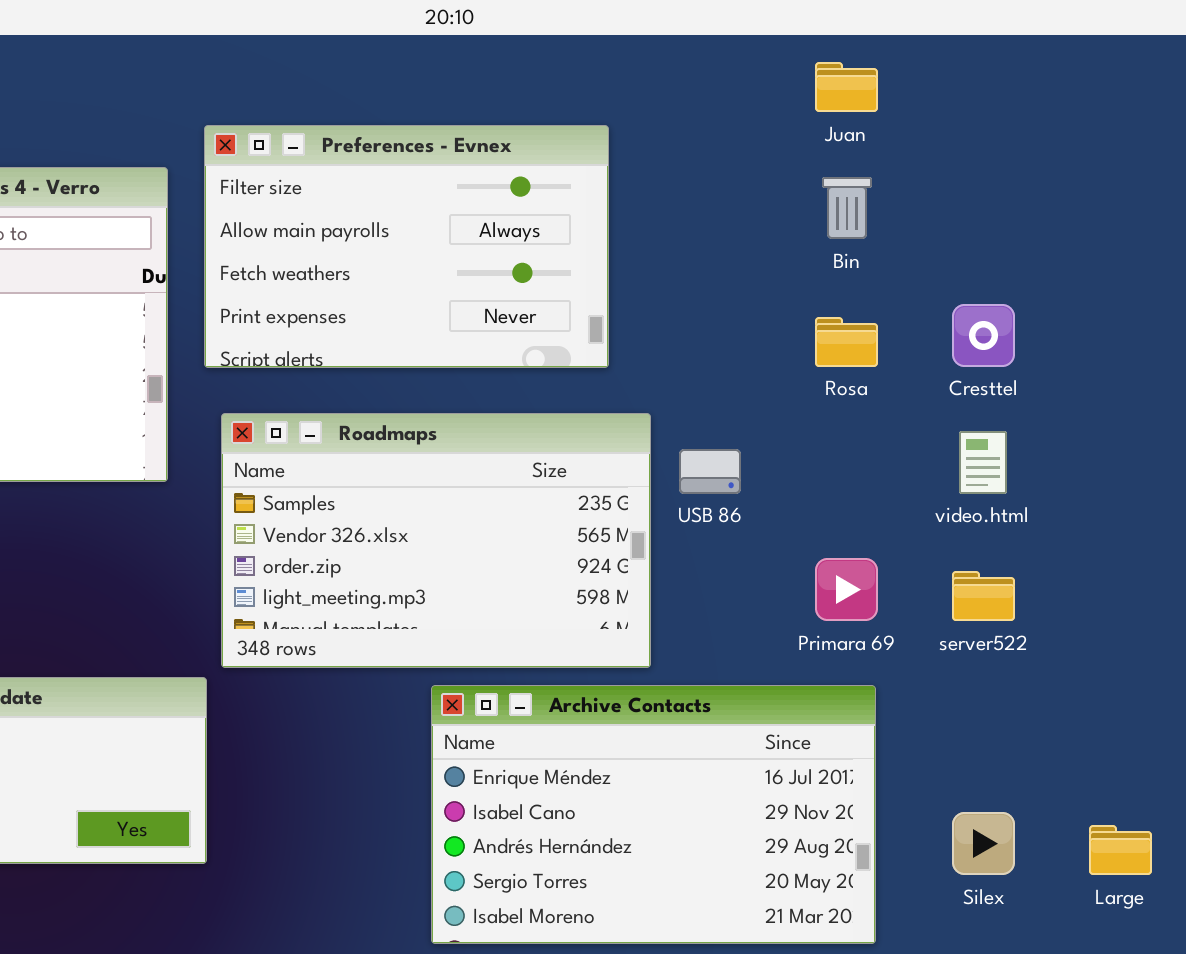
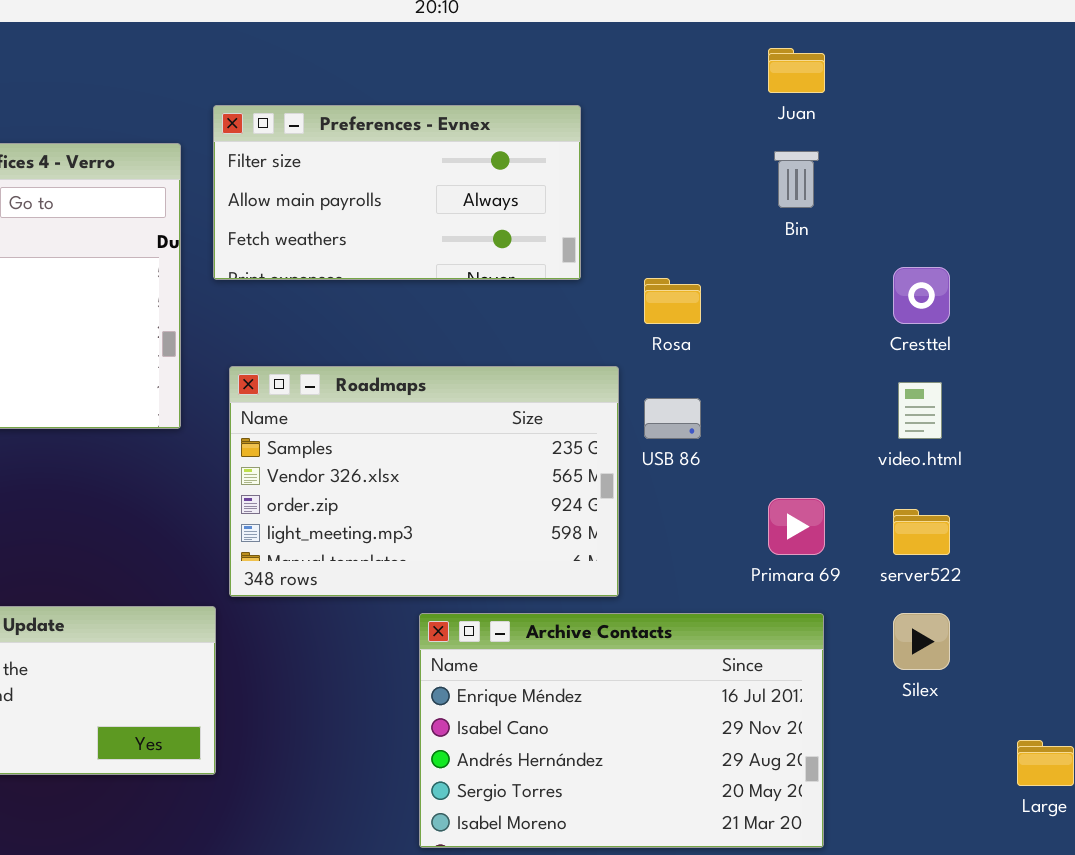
Preferences - Evnex: [204,125,609,368] -> [213,105,581,280], resized
Rosa: [815,317,878,367] -> [644,278,701,324], moved
Silex: [952,812,1015,875] -> [893,613,950,670], moved

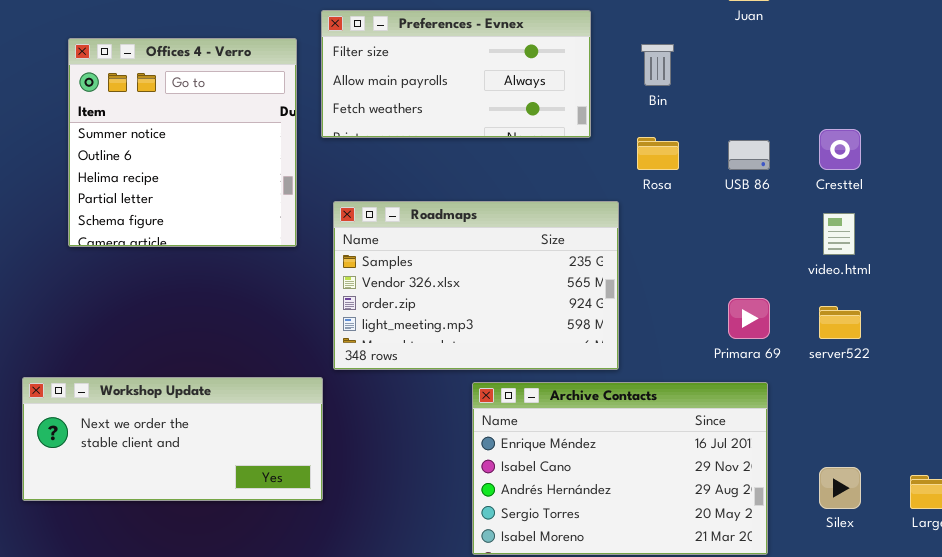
Bin: [774,151,819,208] -> [641,44,674,86], moved
USB 86: [644,398,701,439] -> [728,140,770,170], moved
Silex: [893,613,950,670] -> [819,467,861,509], moved

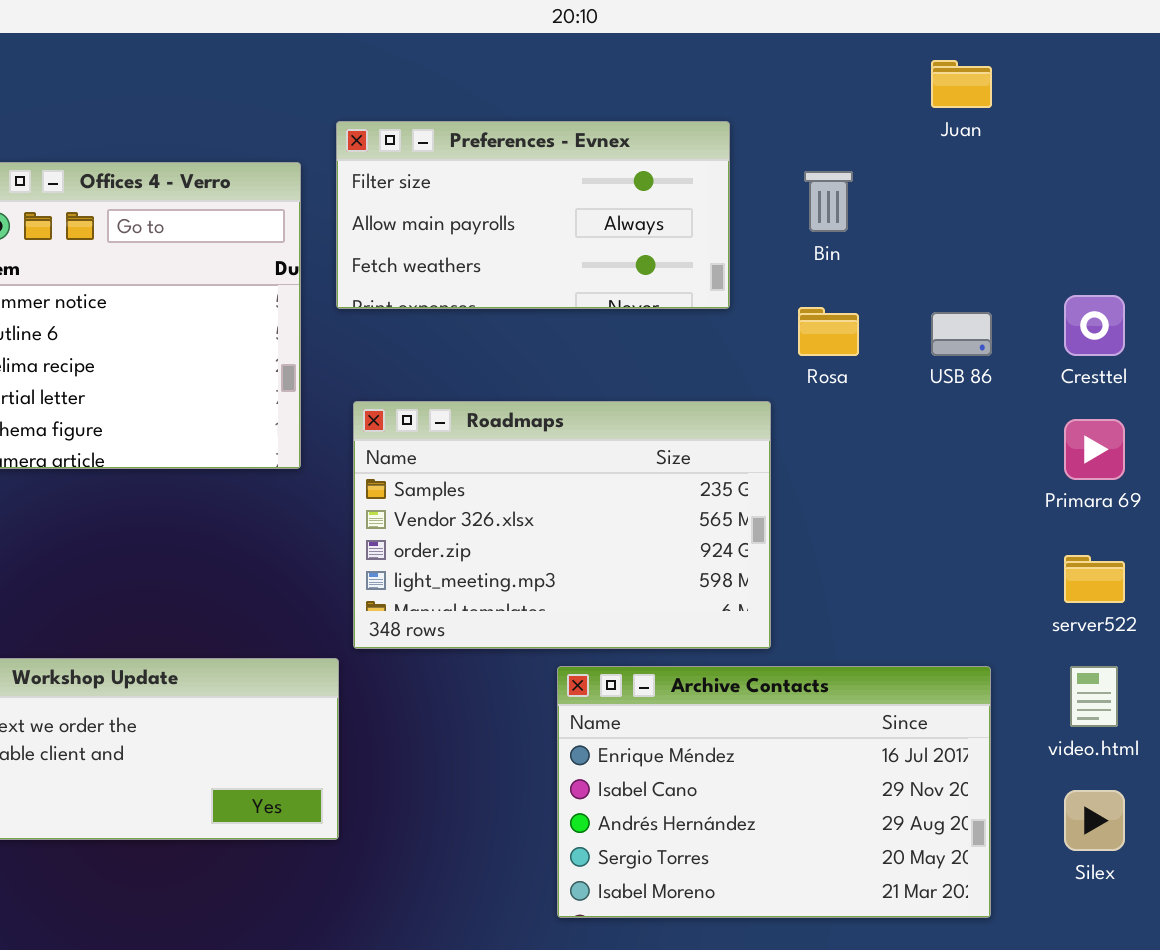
video.html: [823,213,855,255] -> [1070,666,1118,727], moved
Primara 69: [728,298,770,339] -> [1064,419,1125,480], moved

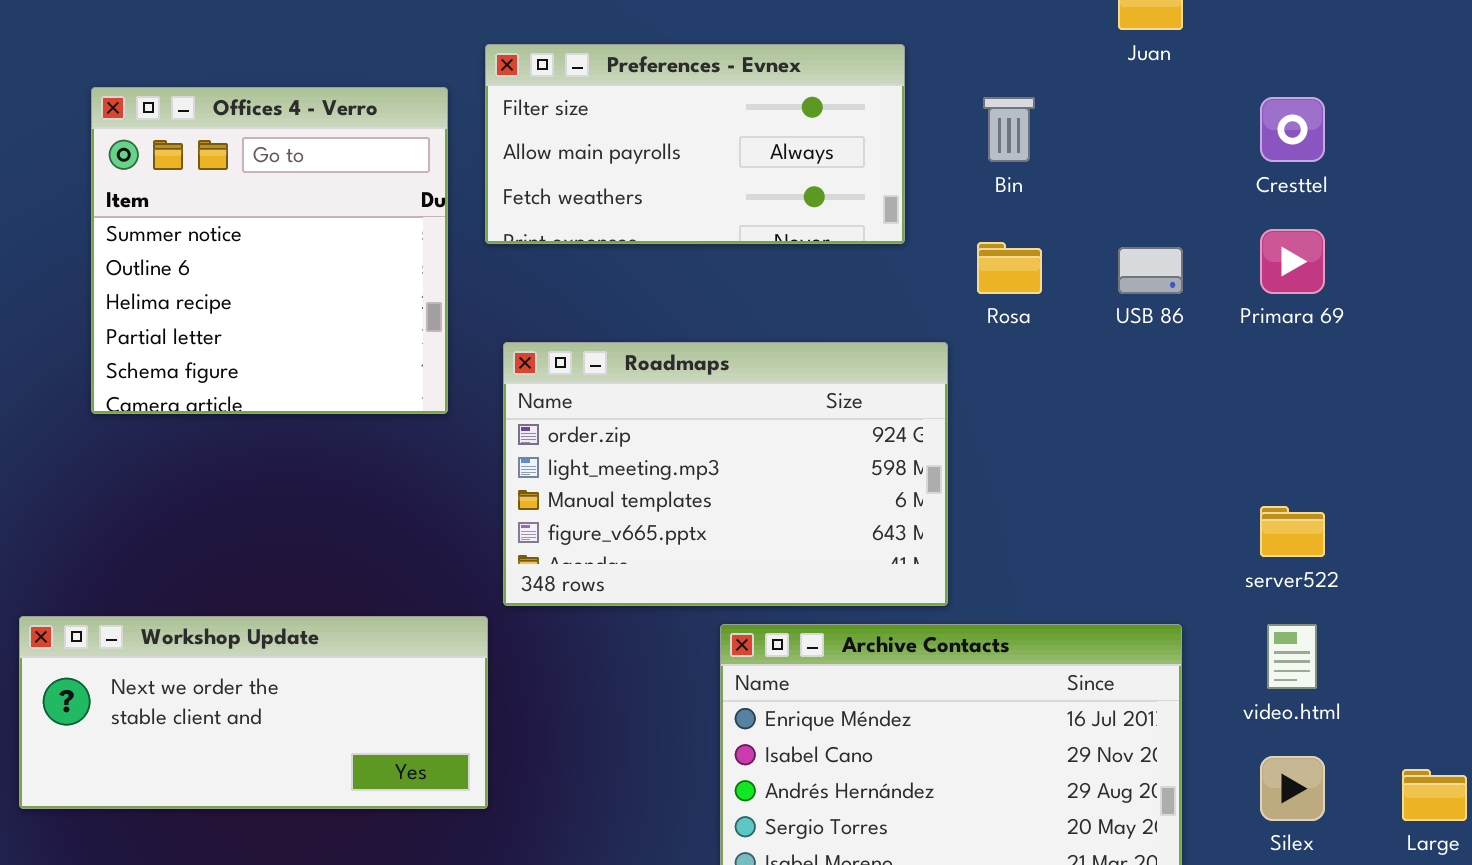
Cresttel: [1064,295,1125,356] -> [1260,97,1325,162], moved
Roadmaps: [353,401,771,649] -> [503,342,948,606], scrolled down 2 rows
Primara 69: [1064,419,1125,480] -> [1260,229,1325,294], moved

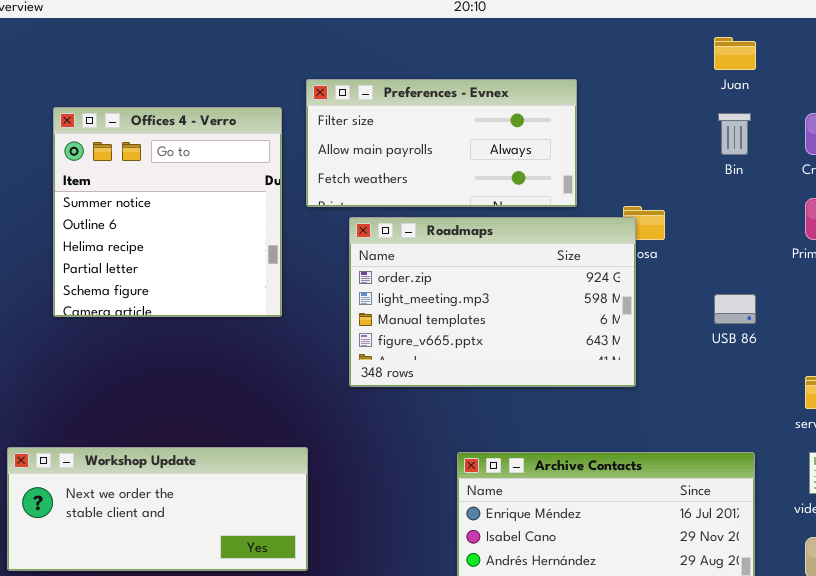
Bin: [983,97,1035,162] -> [718,113,751,155], moved
USB 86: [1118,247,1183,294] -> [714,294,756,324], moved
Roadmaps: [503,342,948,606] -> [349,217,636,387], moved

